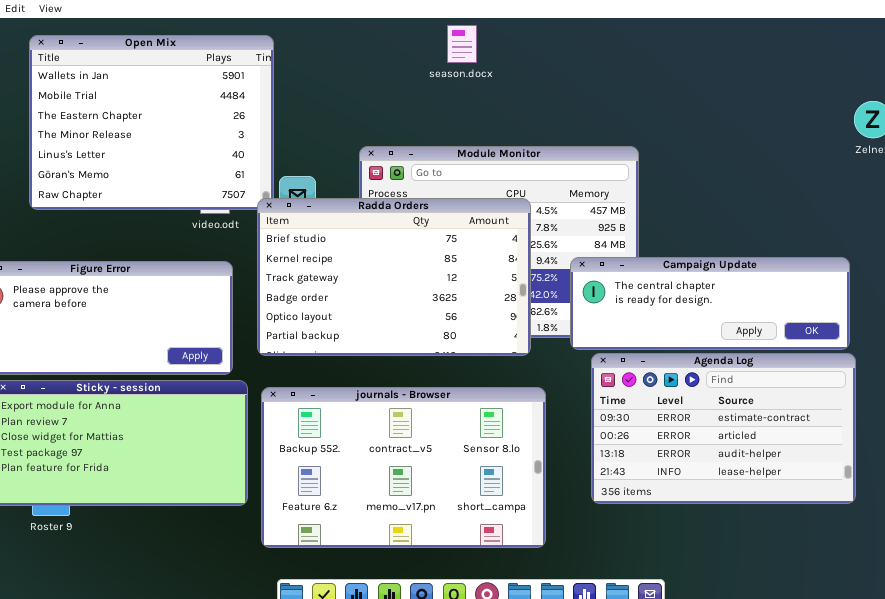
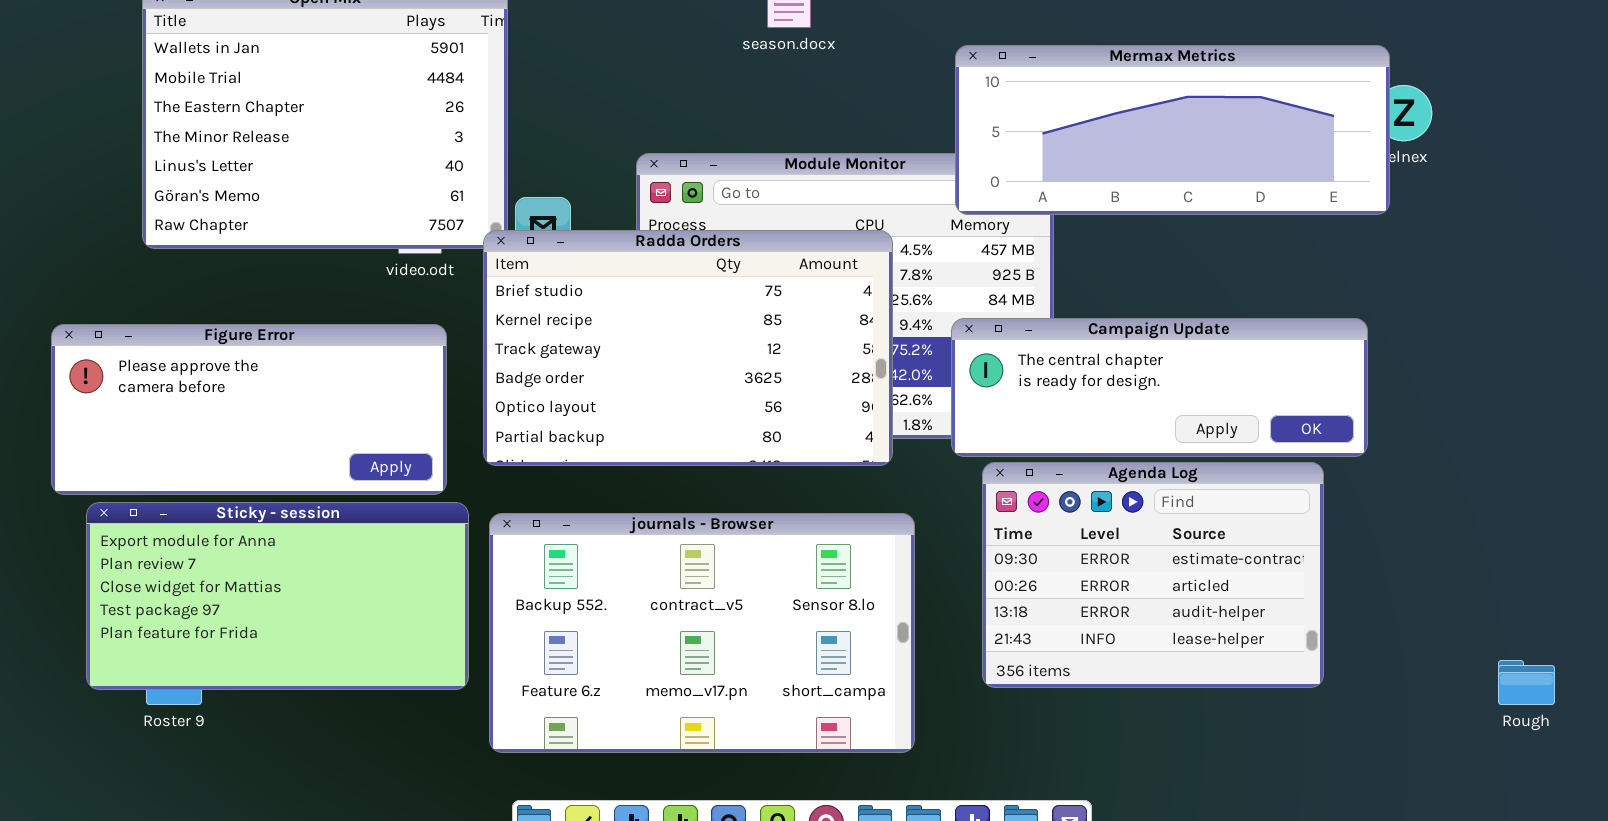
Mermax Metrics: none -> [955,45,1390,215], opened
Agenda Log: [591,353,856,504] -> [982,462,1324,688], resized

